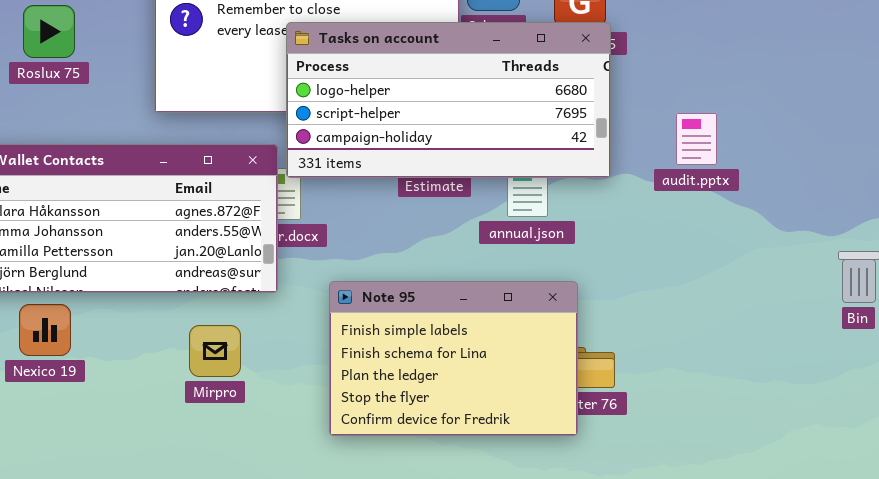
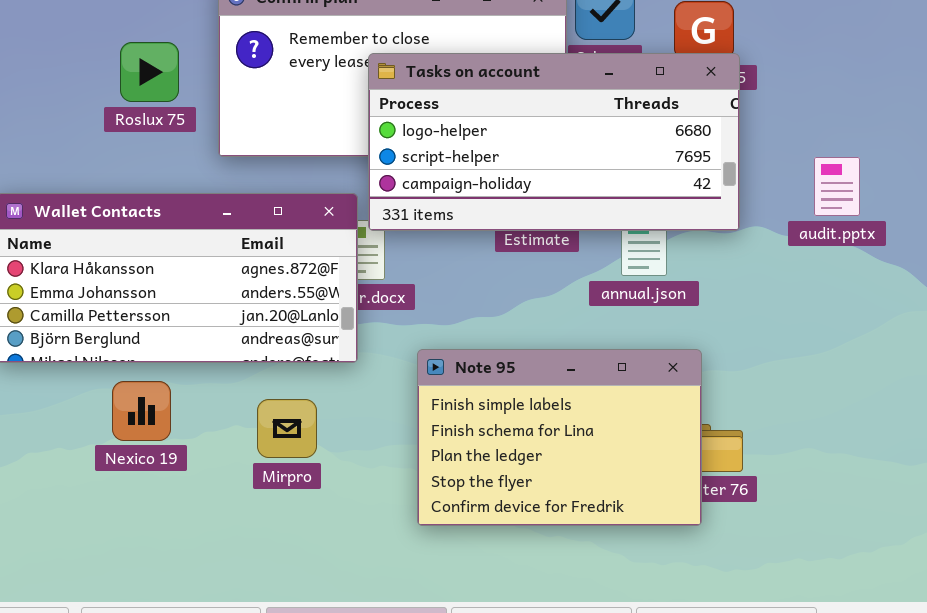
Roslux 75: [23,5,75,58] -> [120,42,179,102], moved
Nexico 19: [19,304,71,356] -> [112,381,171,441], moved

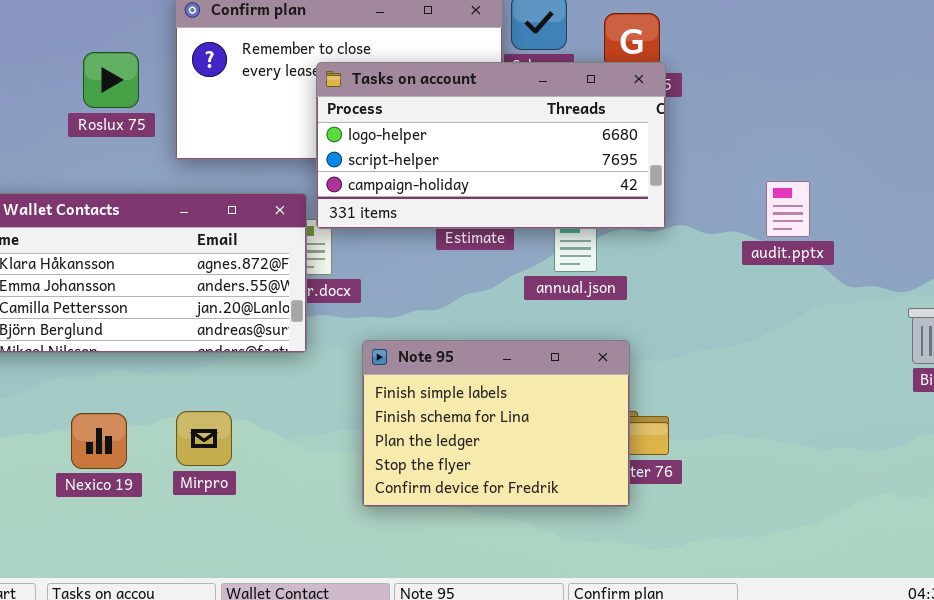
audit.pptx: [814,157,860,216] -> [766,181,810,237], moved
Nexico 19: [112,381,171,441] -> [71,413,127,469], moved
Mirpro: [257,399,317,458] -> [176,411,232,466], moved

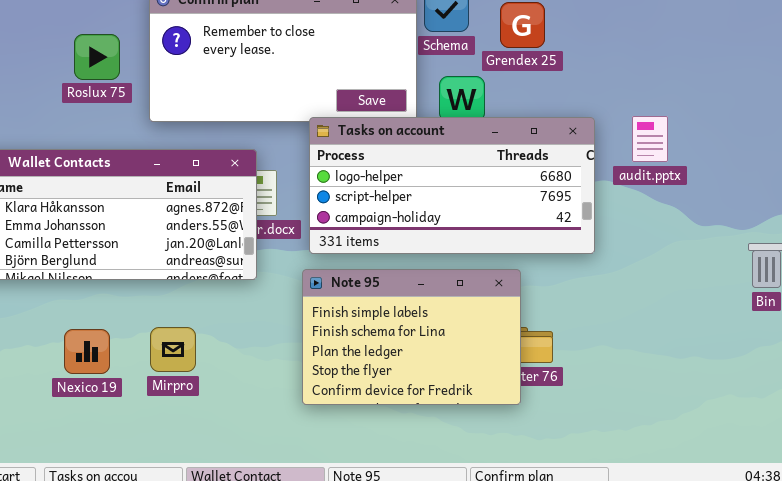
Tasks on account: [316,62,666,229] -> [309,117,595,254], moved
audit.pptx: [766,181,810,237] -> [632,116,668,162], moved

